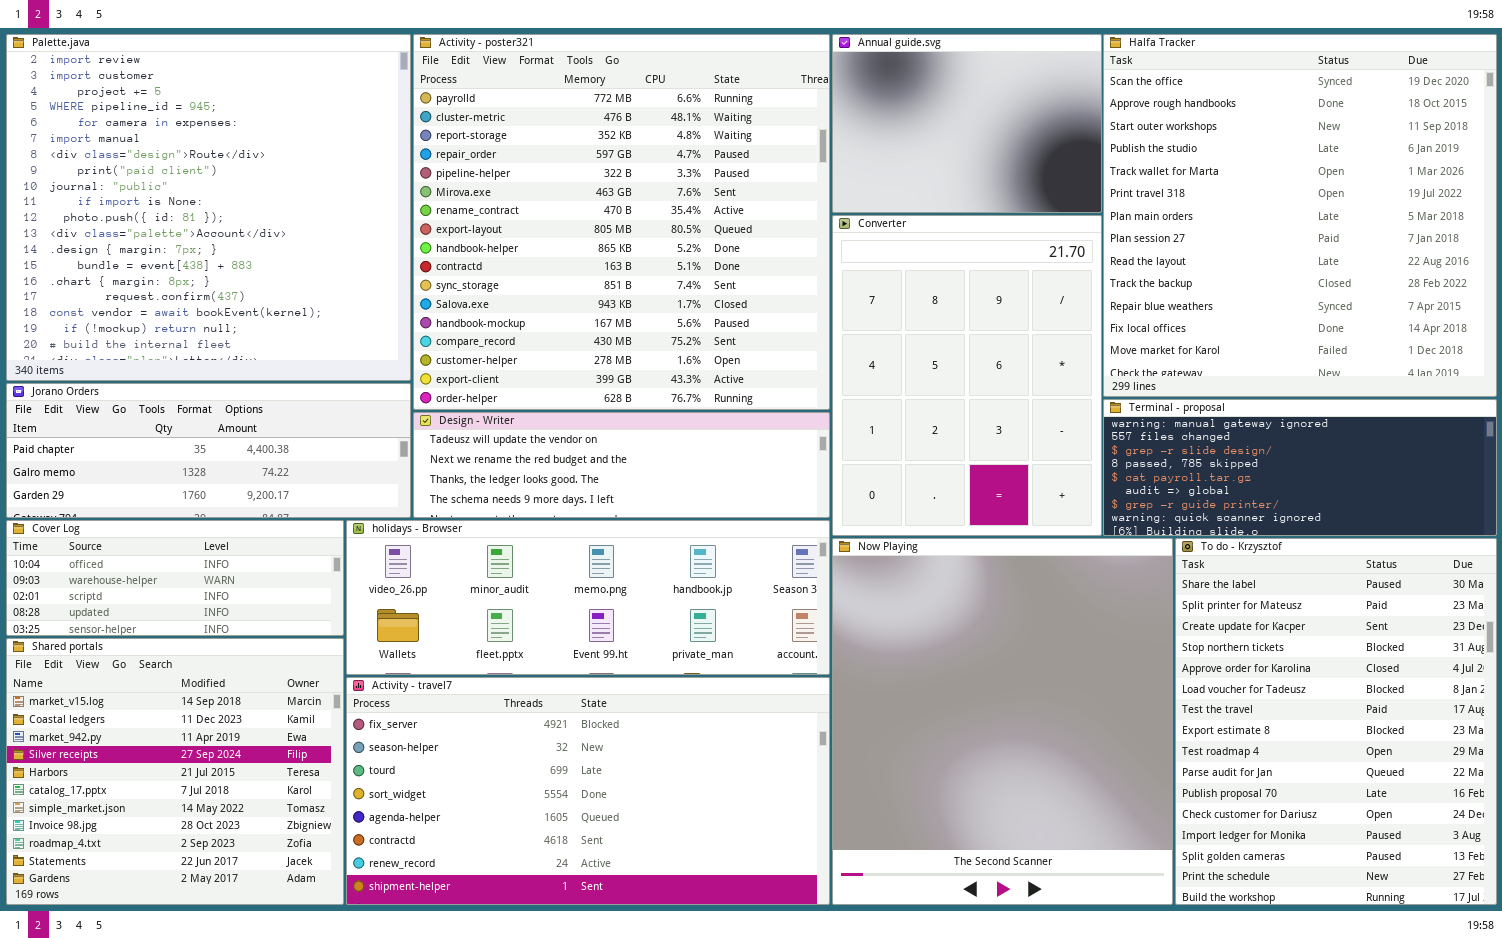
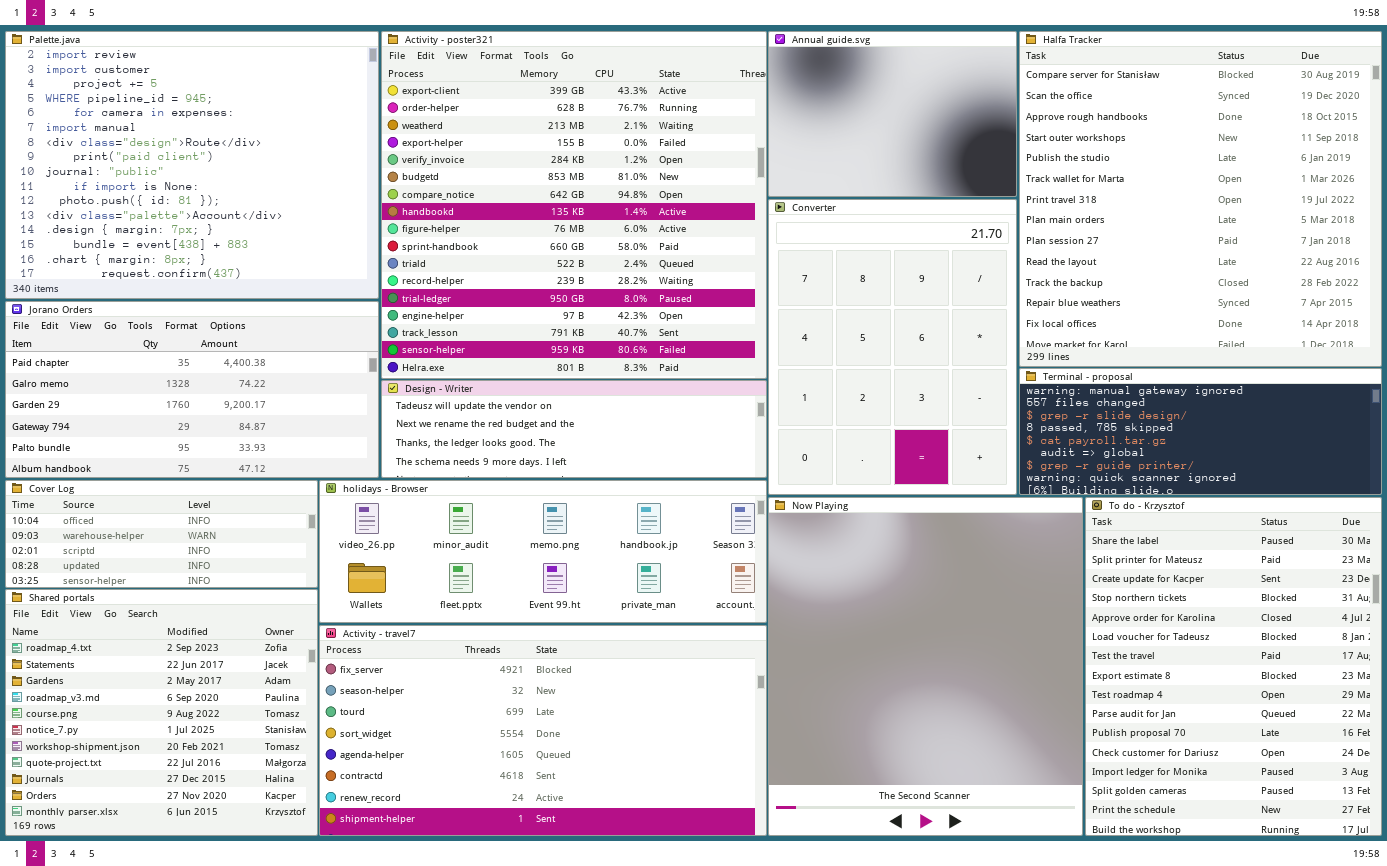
Palette.java: [6,34,411,381] -> [5,31,379,299], resized
Activity - poster321: [413,34,830,410] -> [381,31,767,379], scrolled down 15 rows
Halfa Tracker: [1103,34,1497,397] -> [1019,31,1382,367], scrolled up 1 row
Jorano Orders: [6,383,411,518] -> [5,301,379,478], resized
Shared portals: [6,638,344,905] -> [5,589,318,836], scrolled down 8 rows

